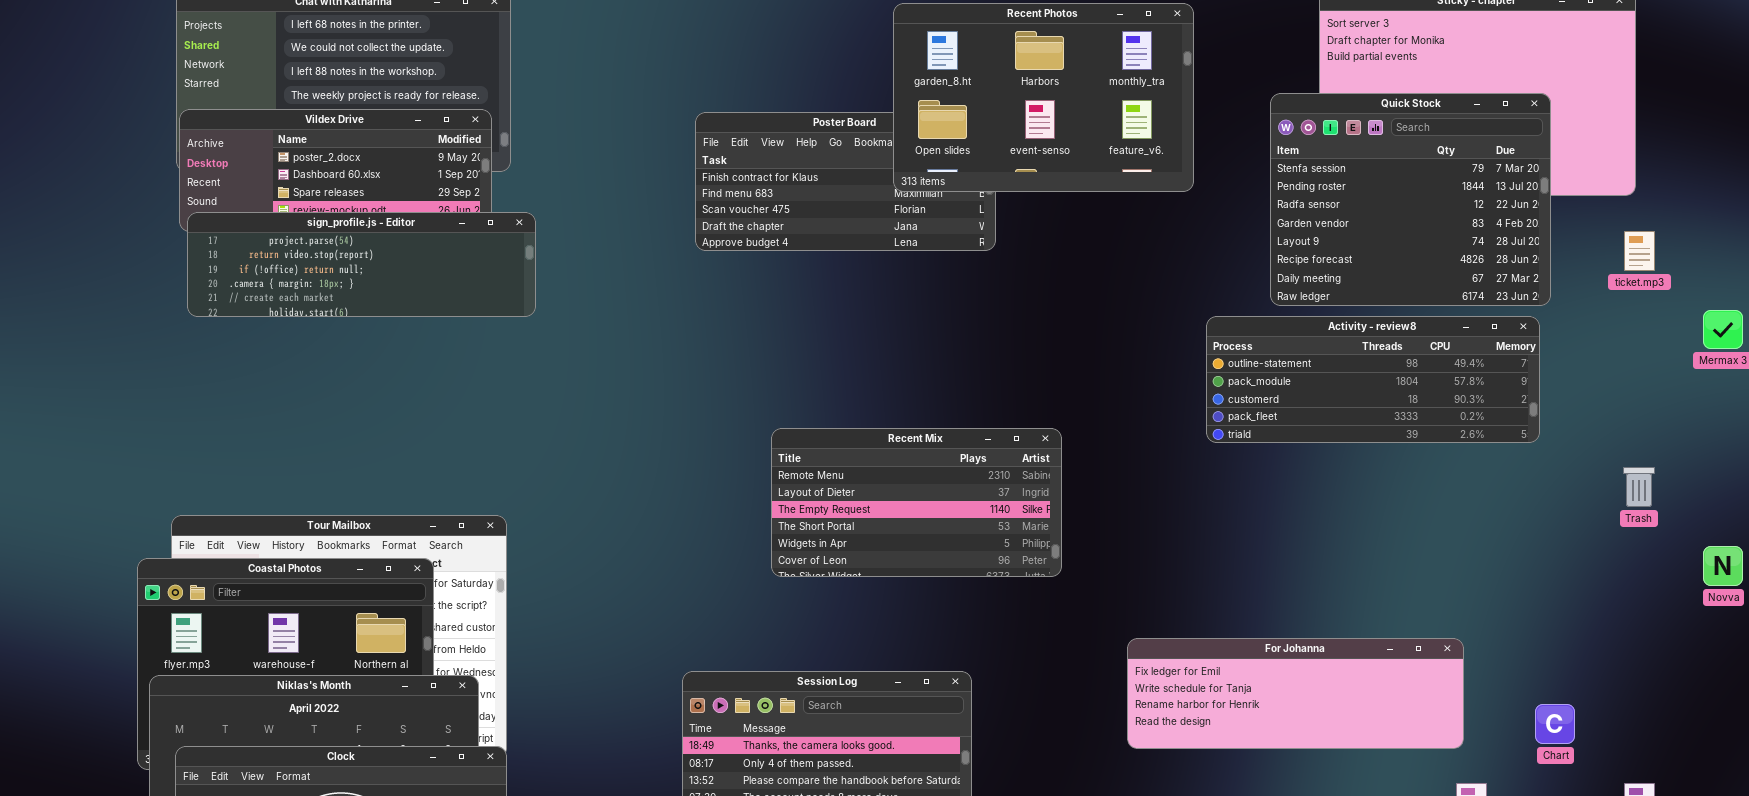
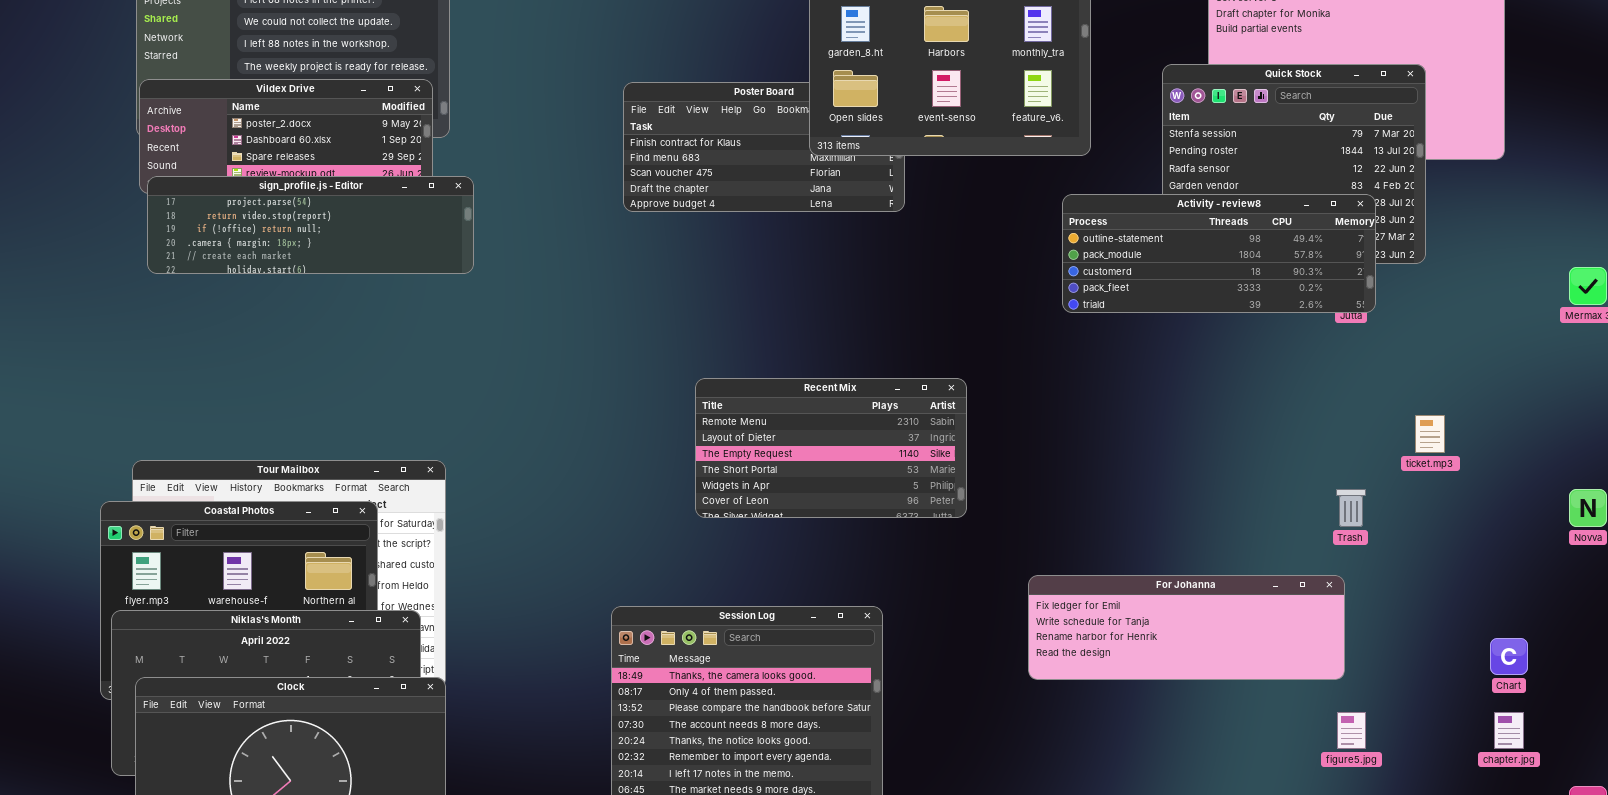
ticket.mp3: [1624,231,1655,271] -> [1415,415,1445,453], moved
Activity - review8: [1206,316,1540,443] -> [1062,194,1376,313], moved
Trash: [1623,467,1655,507] -> [1336,489,1366,527], moved
Chart: [1535,704,1575,744] -> [1490,638,1528,675], moved

